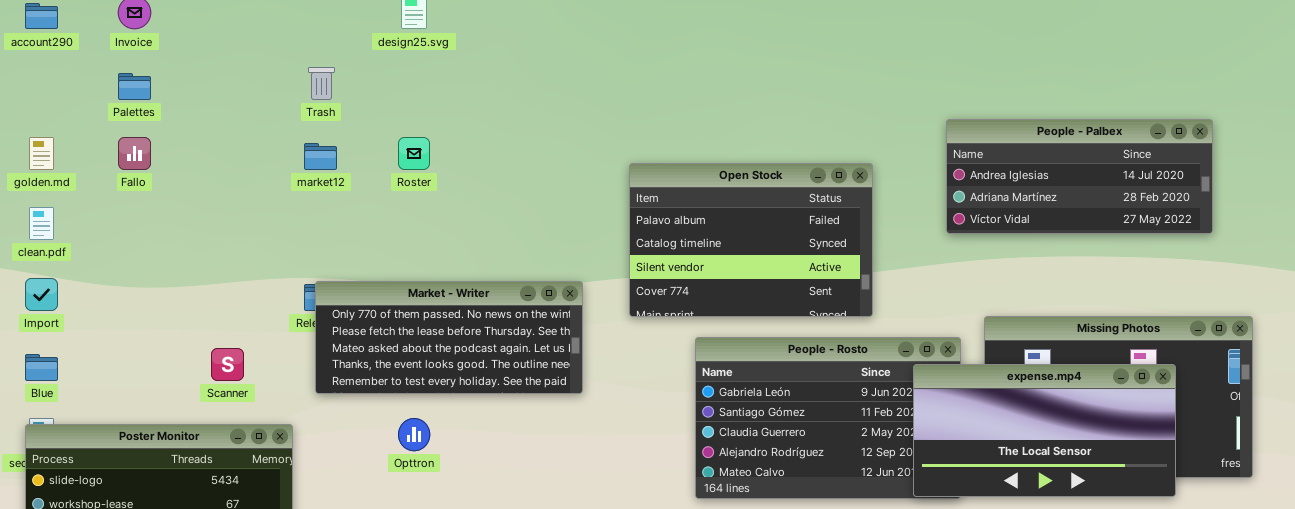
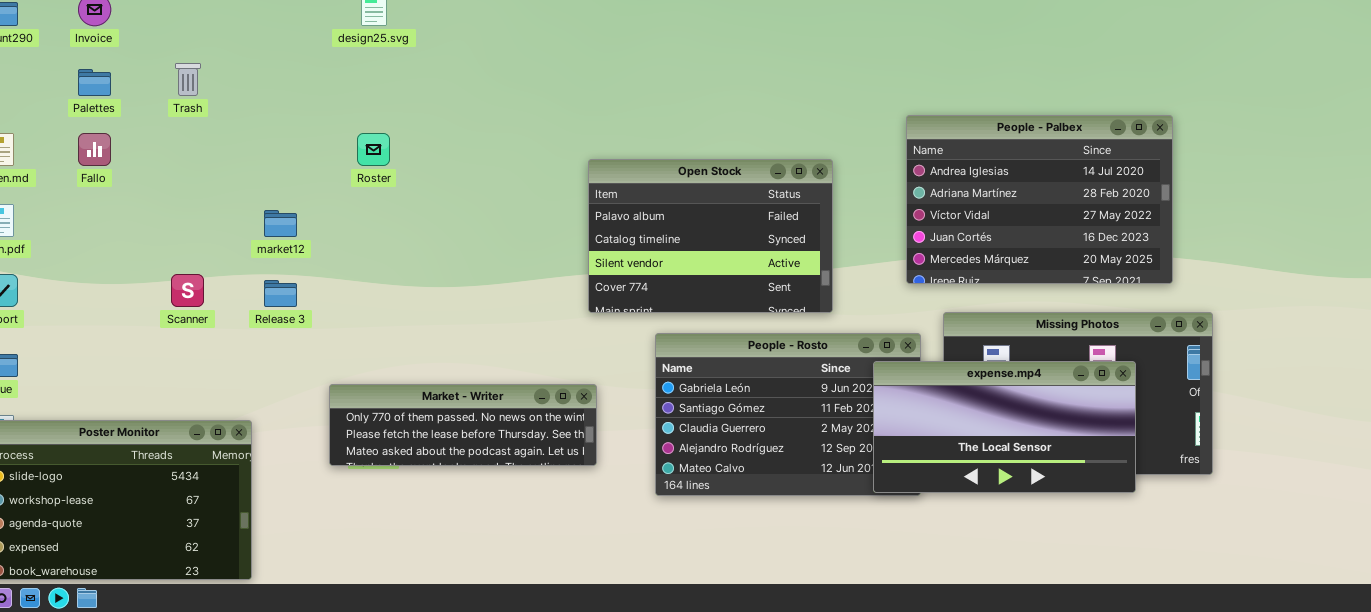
Trash: [308,67,335,100] -> [175,63,201,96], moved
People - Palbex: [946,119,1213,234] -> [906,115,1173,284], resized
market12: [304,143,337,170] -> [264,210,297,237], moved
Market - Writer: [315,281,583,394] -> [329,384,597,466], moved, resized
Scanner: [211,348,244,381] -> [171,274,204,307], moved

